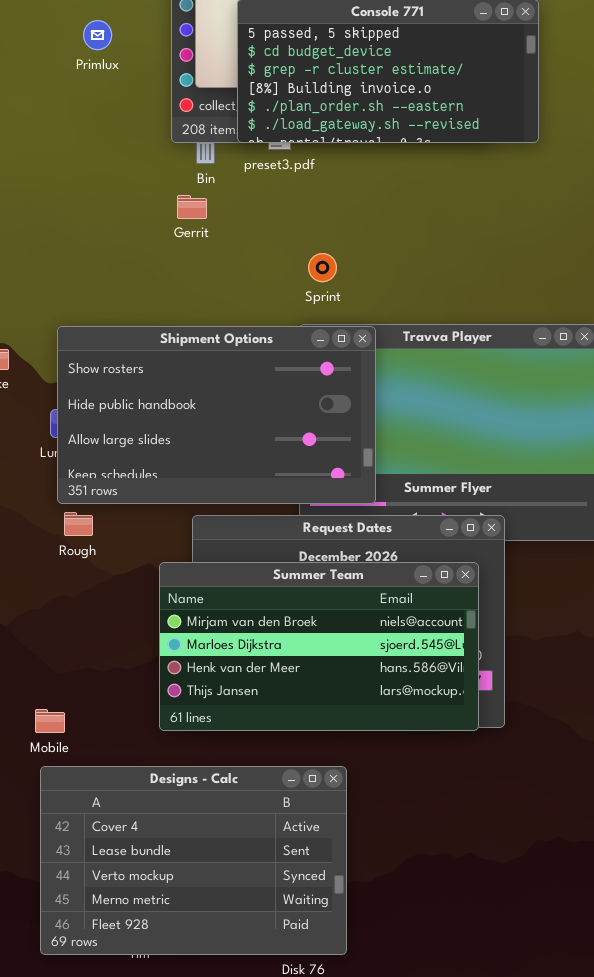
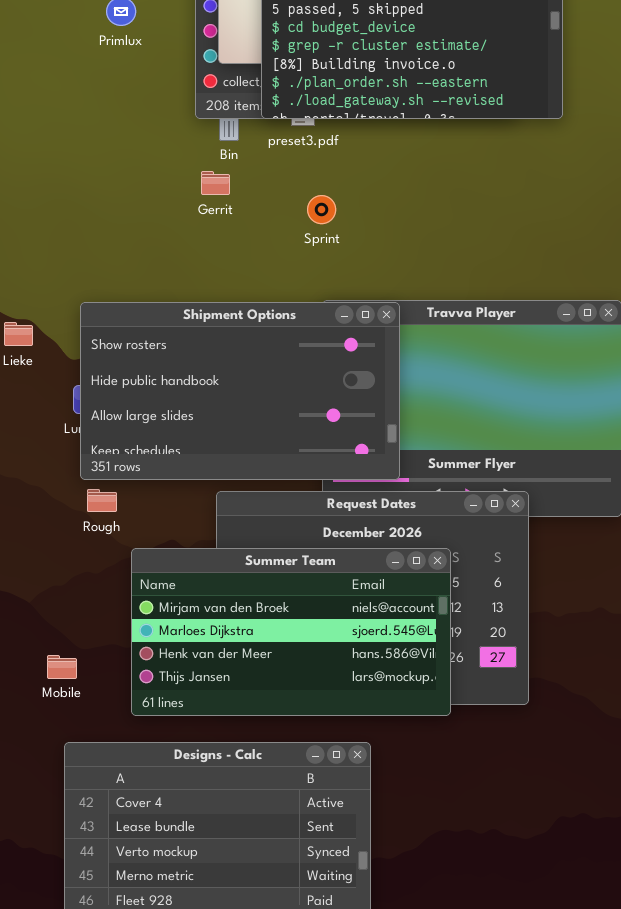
Sprint: [308,253,337,282] -> [307,195,336,224], moved
Summer Team: [159,562,479,731] -> [131,548,451,716], moved
Mobile: [35,709,65,733] -> [47,655,77,679], moved

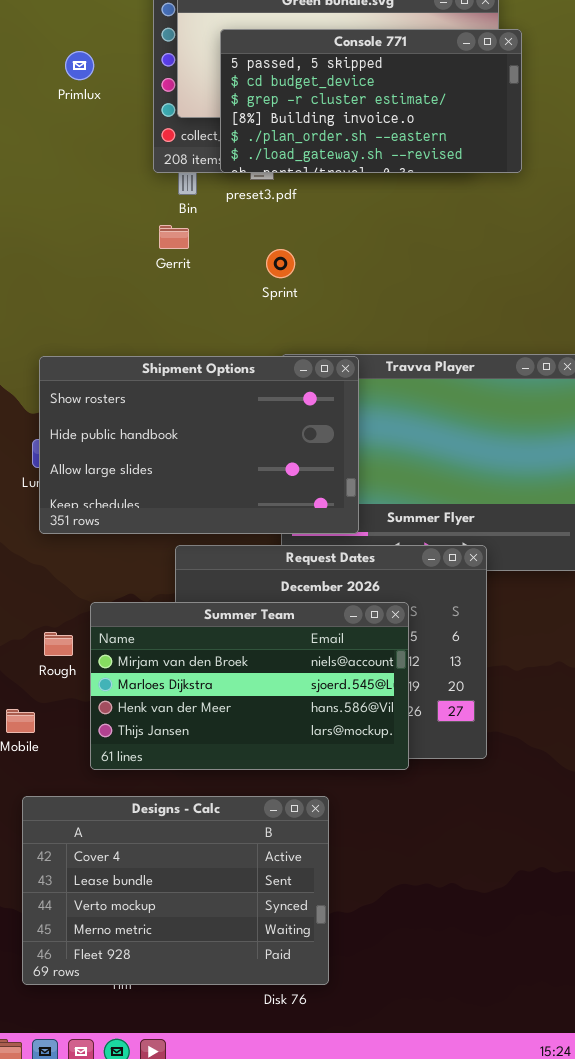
Rough: [87,489,117,512] -> [44,632,73,656], moved

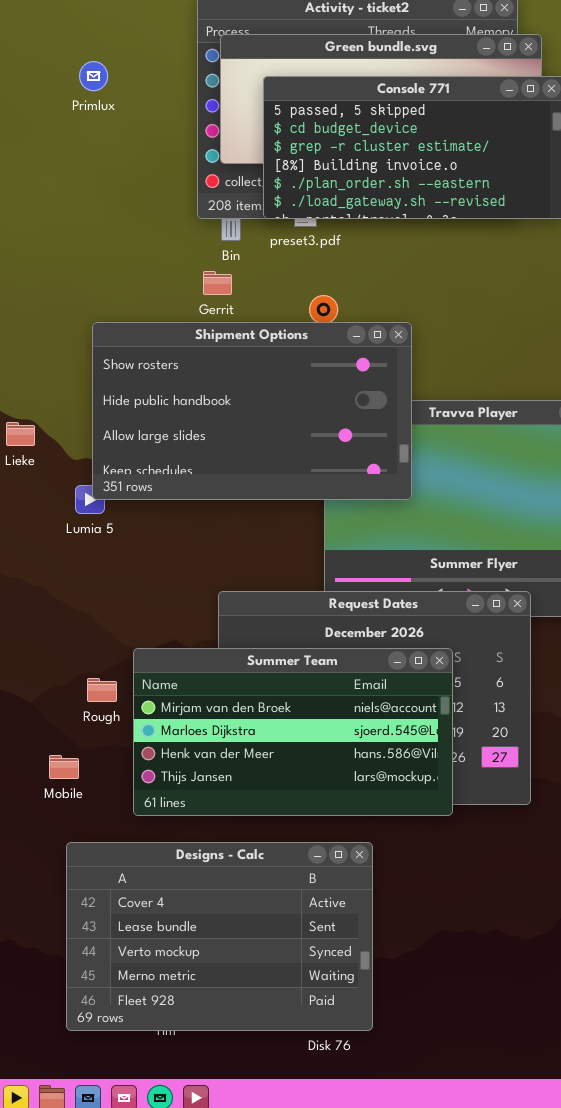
Primlux: [65,51,94,80] -> [79,61,108,91], moved
Shipment Options: [39,356,359,534] -> [92,322,412,500], moved

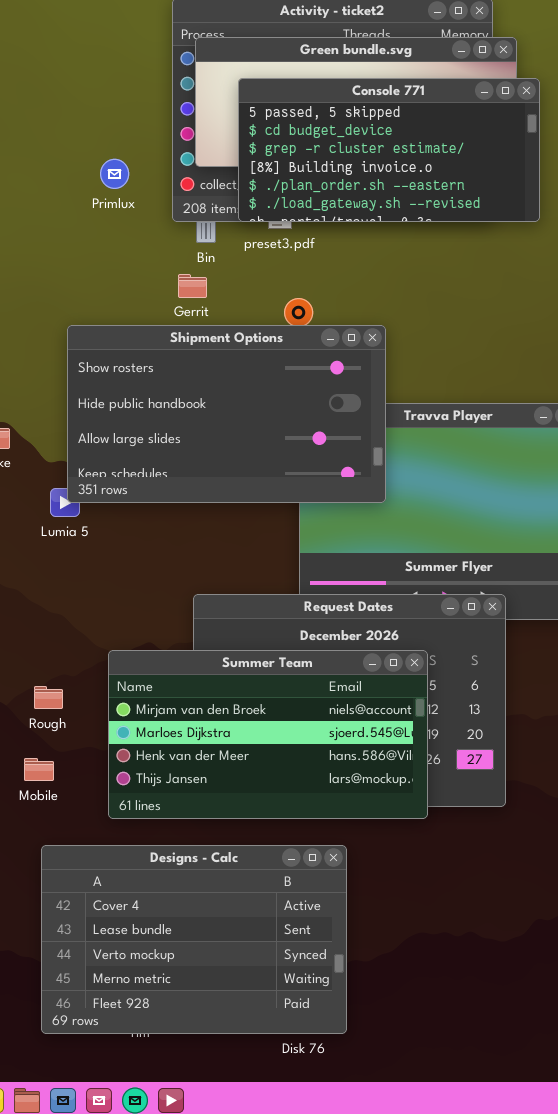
Primlux: [79,61,108,91] -> [100,159,129,189], moved
Rough: [87,678,117,702] -> [34,686,63,709], moved

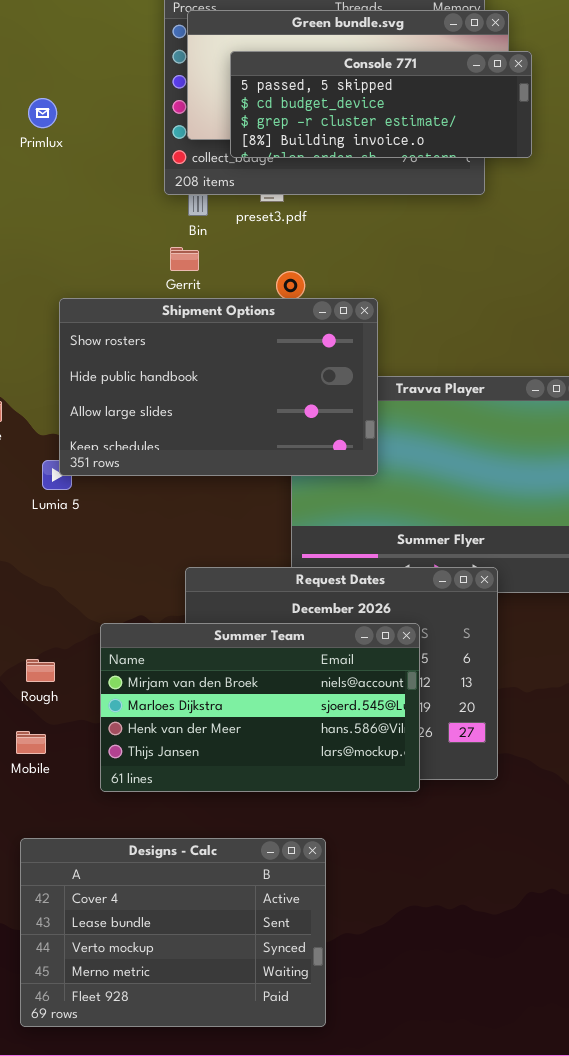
Console 771: [238,78,540,222] -> [230,51,532,158], resized
Primlux: [100,159,129,189] -> [28,98,57,128], moved
Designs - Calc: [41,845,347,1034] -> [20,838,326,1027], moved

